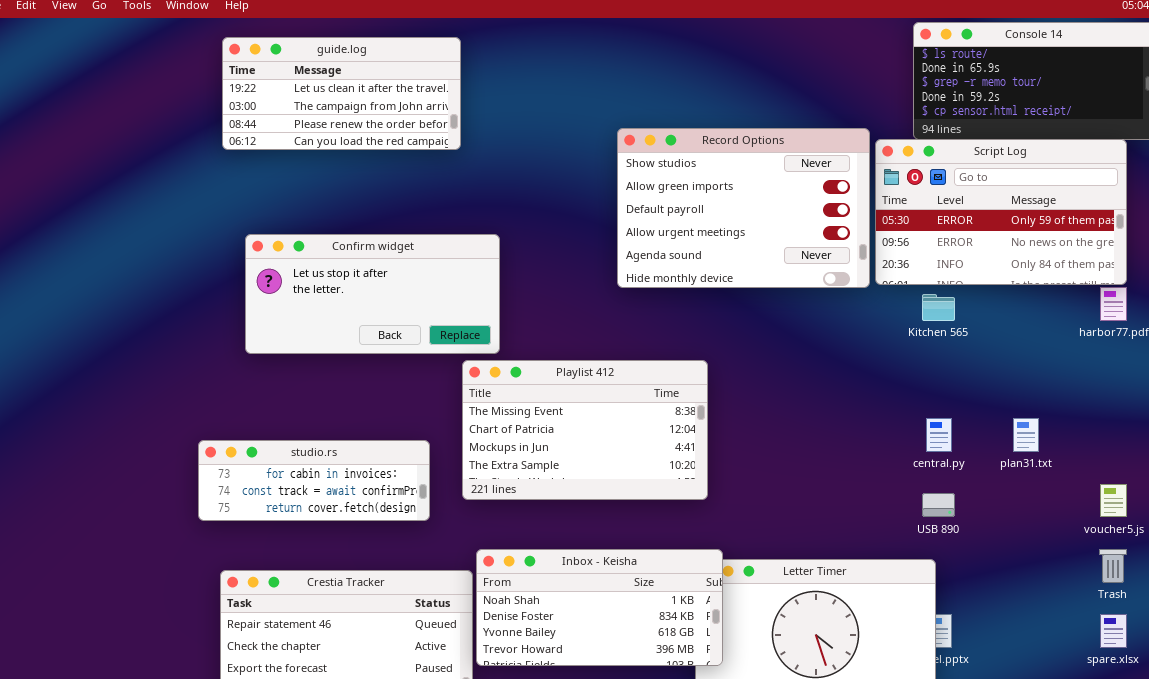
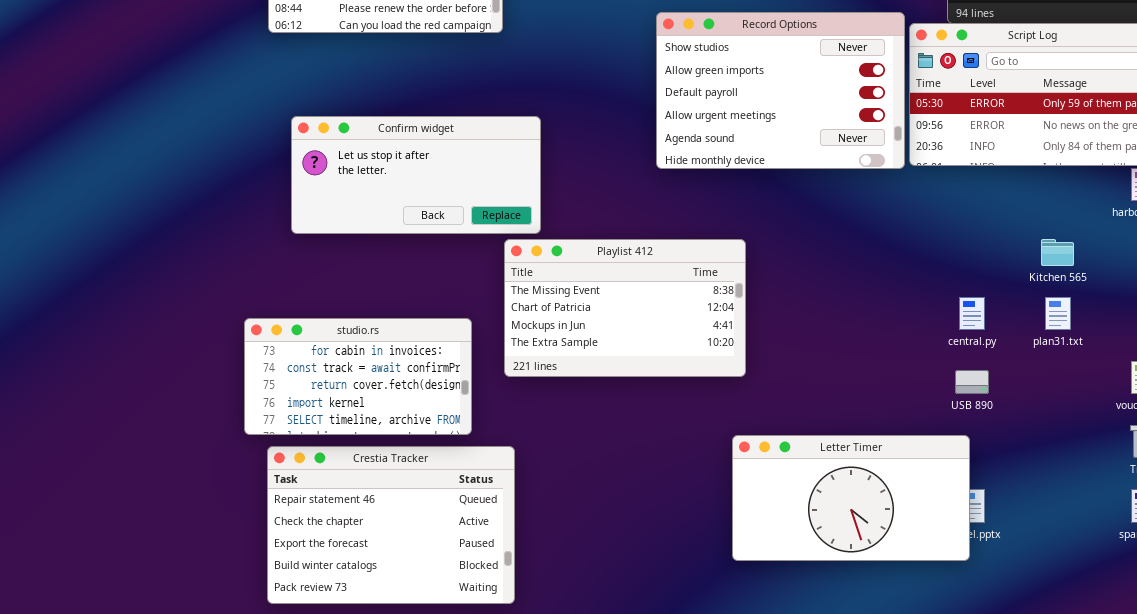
Kitchen 565: [922,294,955,321] -> [1041,239,1074,266], moved
studio.rs: [198,440,430,521] -> [244,318,472,435], resized
Inbox - Keisha: [476,549,723,666] -> none, closed

